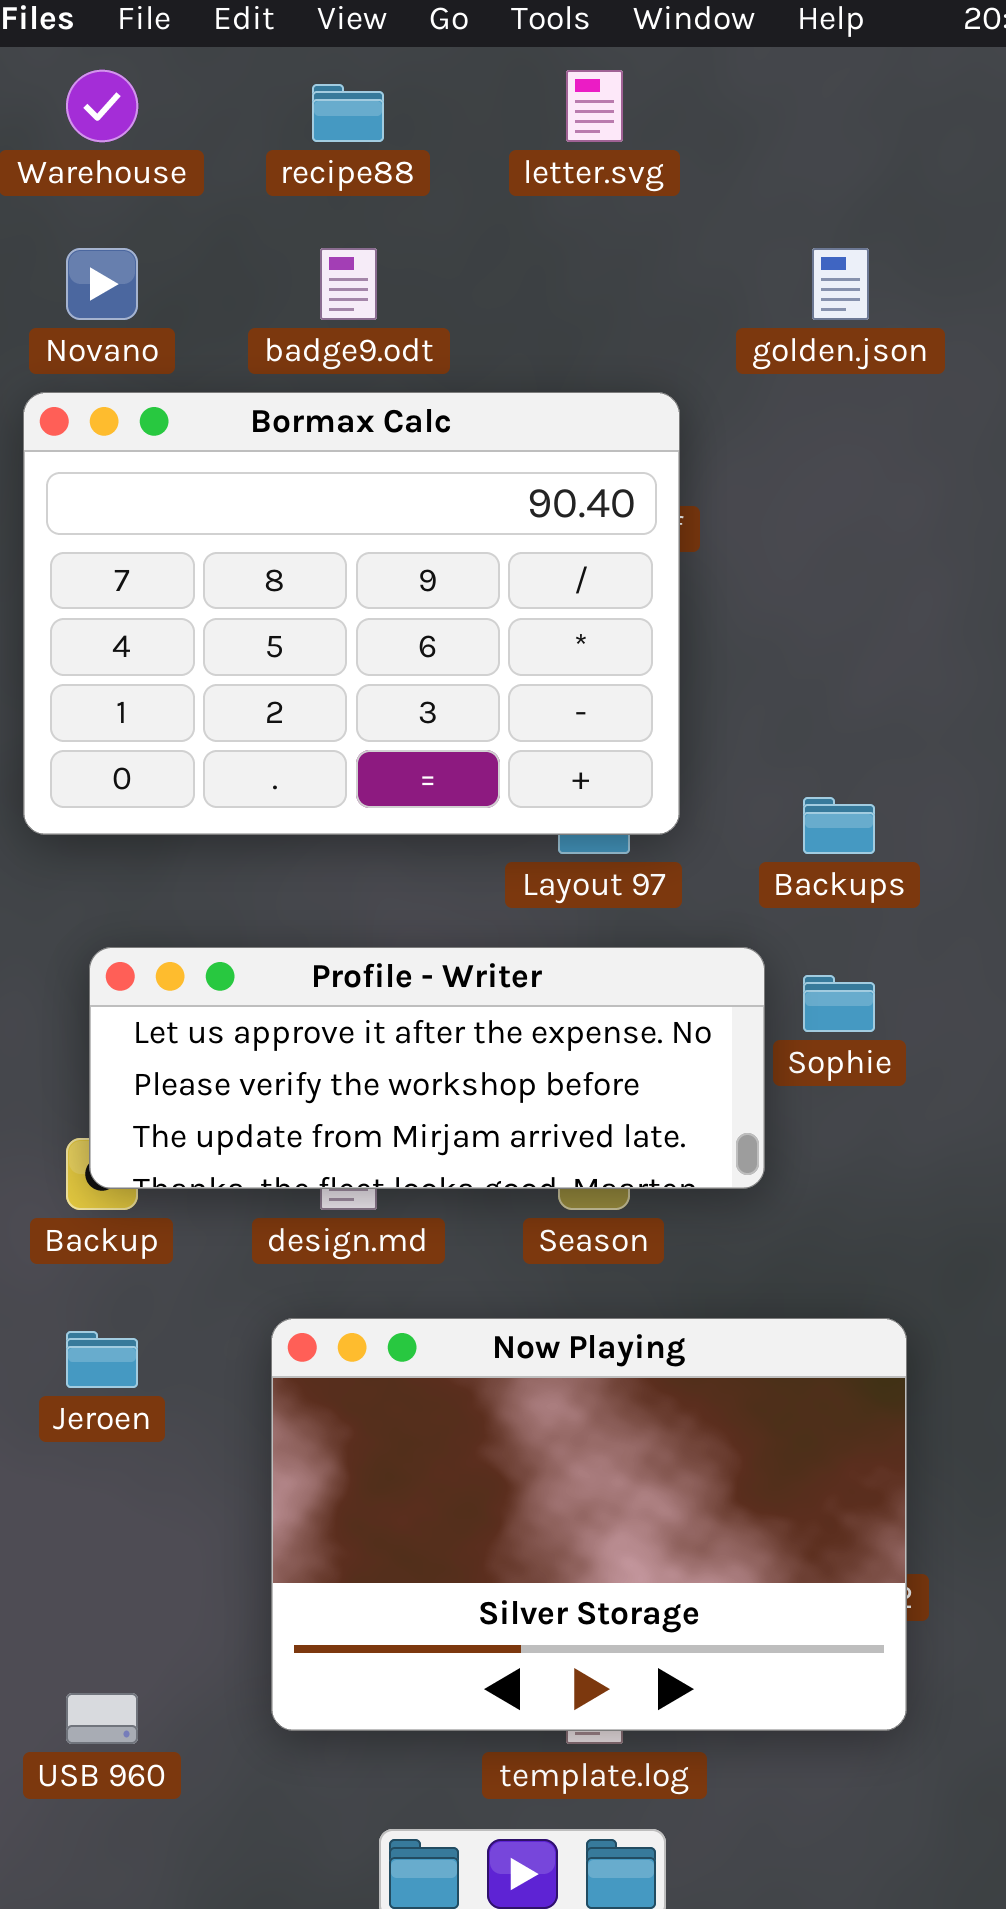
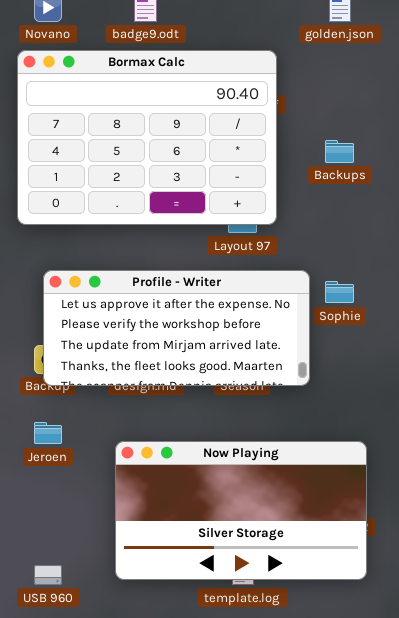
Backups: [803,797,875,854] -> [325,140,354,163], moved
Profile - Writer: [89,947,765,1189] -> [43,270,310,386], resized
Now Playing: [271,1318,907,1731] -> [115,441,367,580], resized

